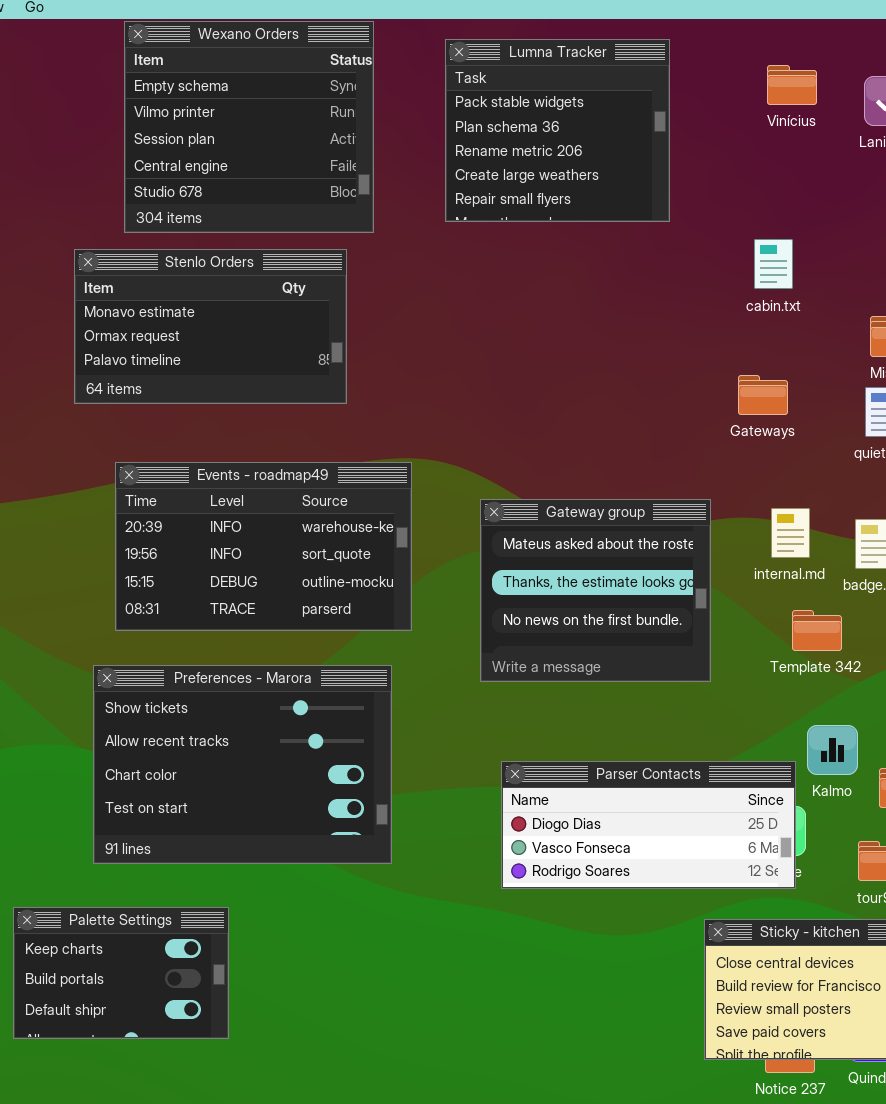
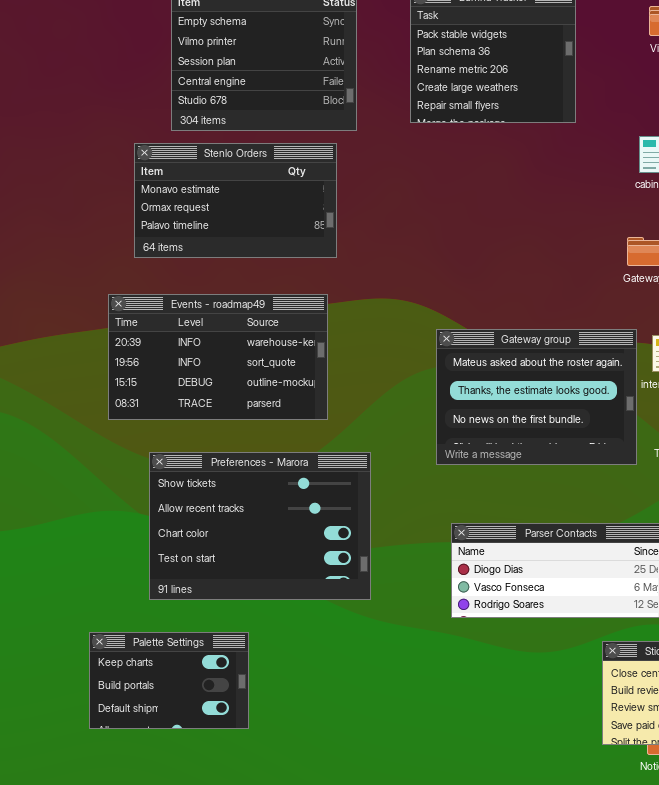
Events - roadmap49: [115,462,412,631] -> [108,294,328,420], moved
Gateway group: [480,499,711,682] -> [436,329,637,465], resized

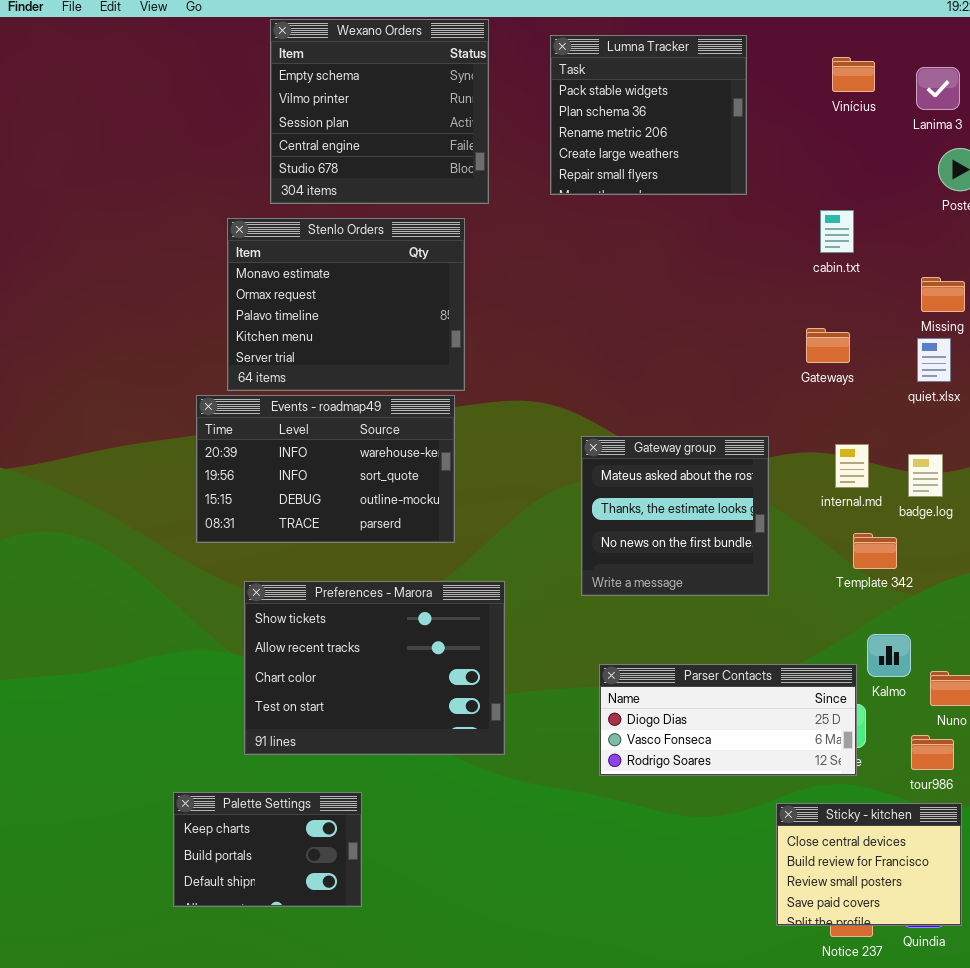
Stenlo Orders: [134,143,337,258] -> [227,218,465,391], resized
Gateway group: [436,329,637,465] -> [581,436,769,596], resized

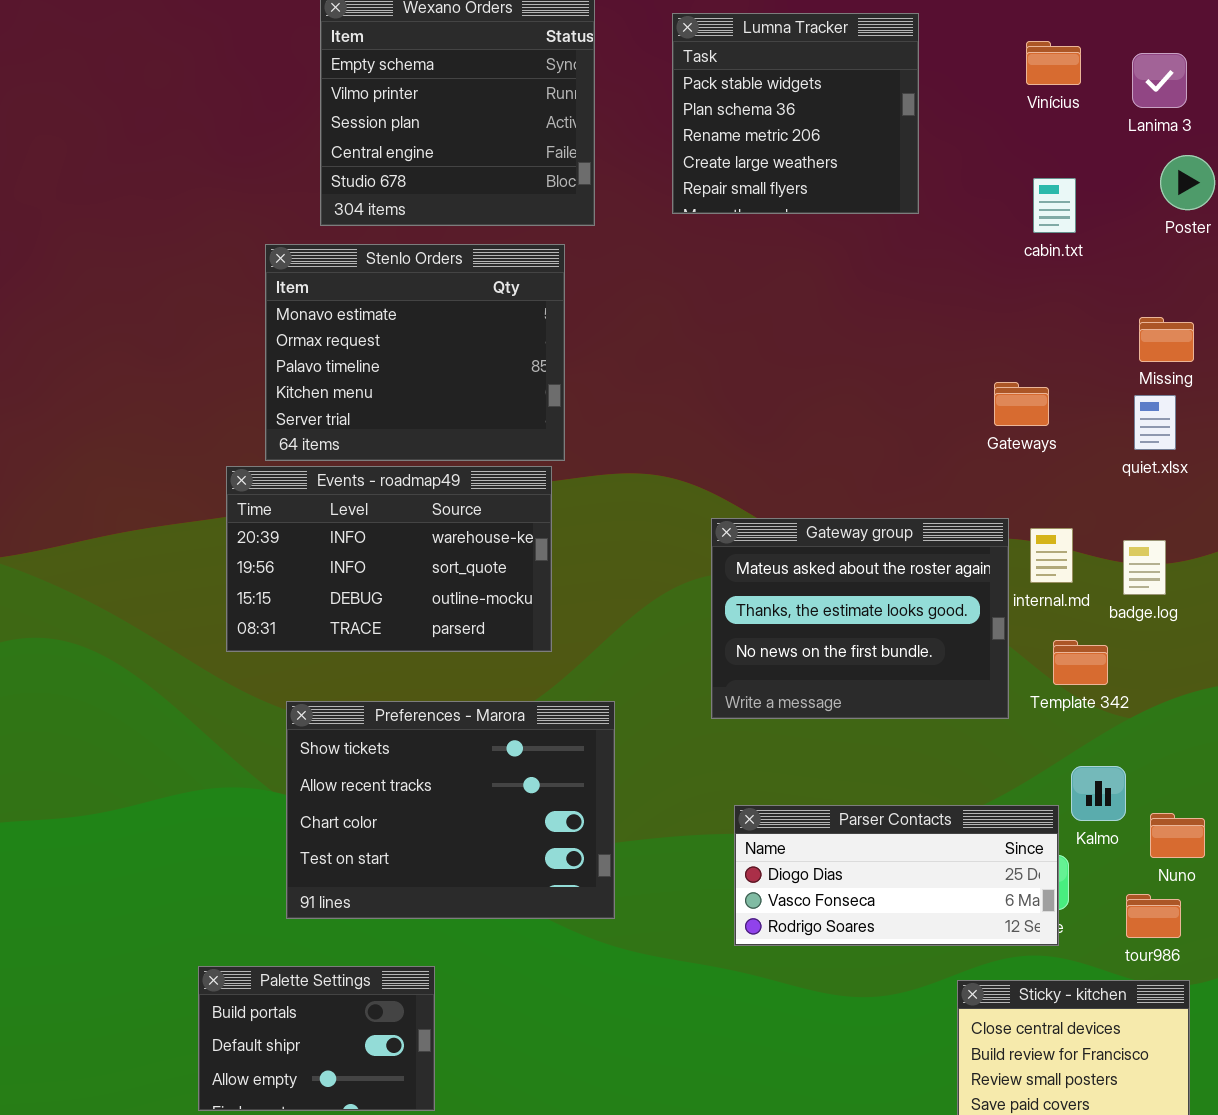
cabin.txt: [820,210,854,253] -> [1033,178,1076,233], moved
Gateway group: [581,436,769,596] -> [711,518,1009,719], resized
Palette Settings: [173,792,362,907] -> [198,966,435,1111], scrolled down 1 row

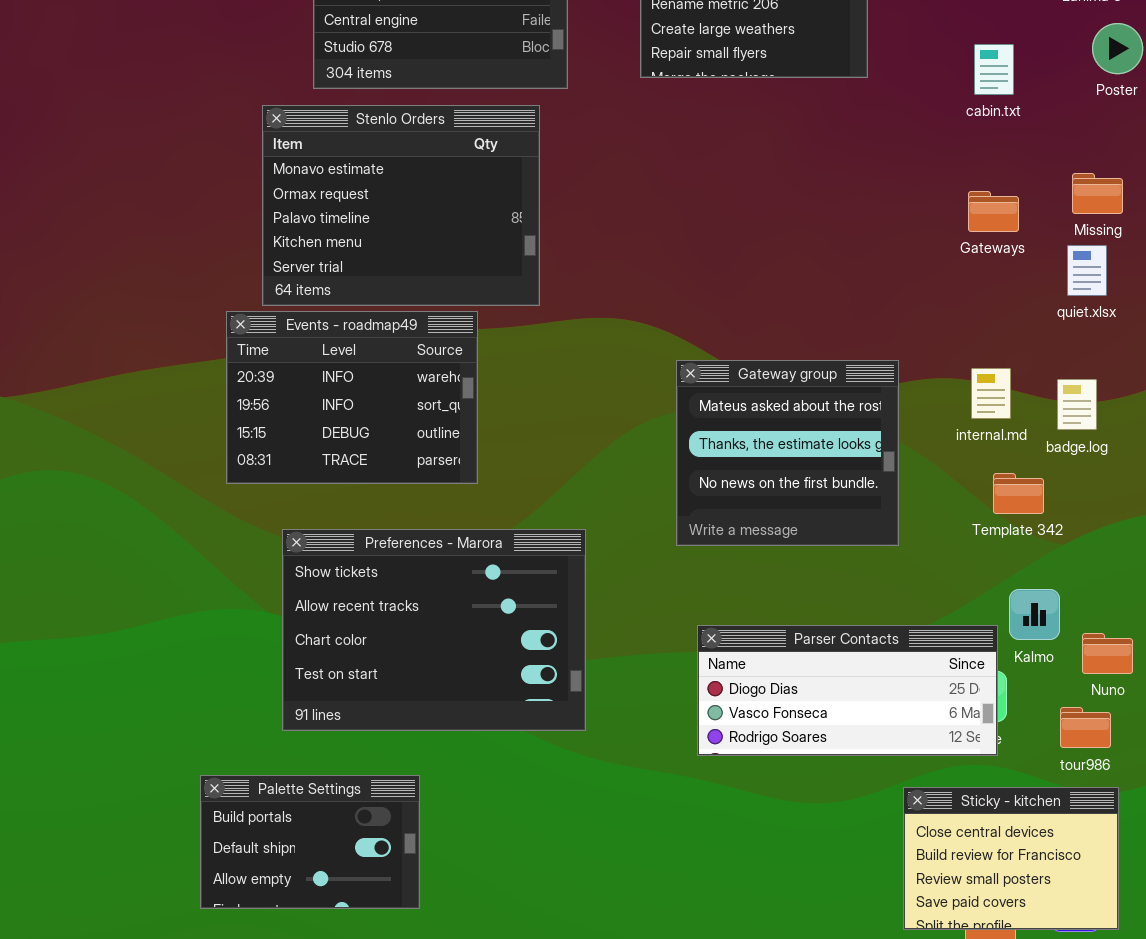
Gateways: [994,382,1049,426] -> [968,191,1019,232], moved
Events - roadmap49: [226,466,552,652] -> [226,311,478,484], resized
Gateway group: [711,518,1009,719] -> [676,360,899,546], resized

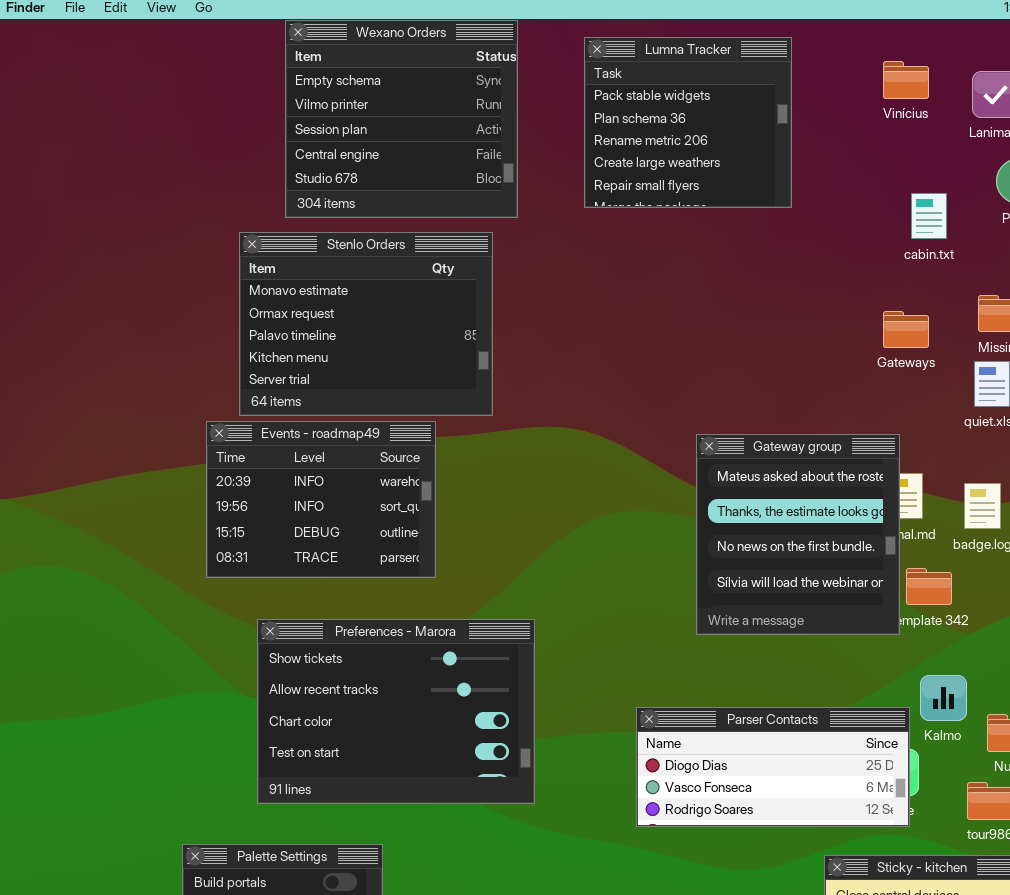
cabin.txt: [974,44,1014,95] -> [911,193,947,239], moved
Gateway group: [676,360,899,546] -> [696,434,900,635], moved, resized

